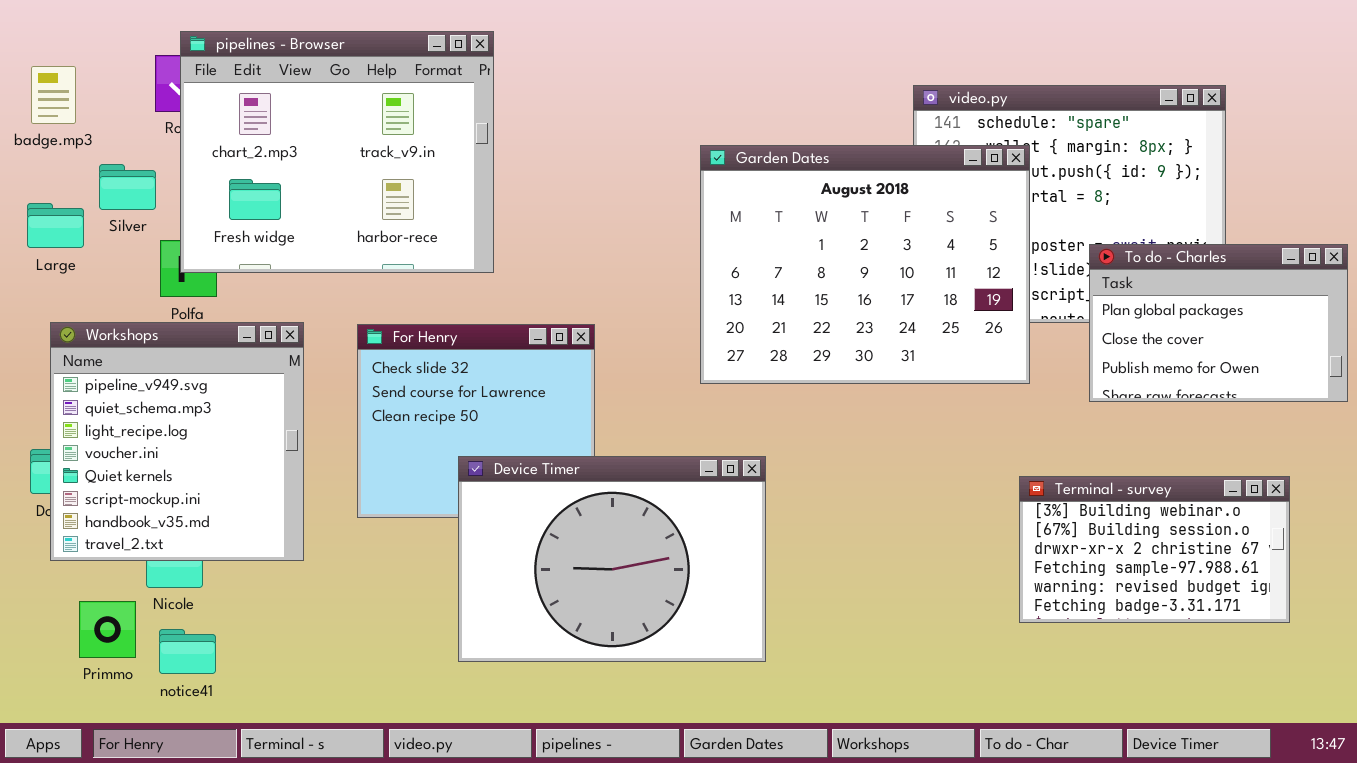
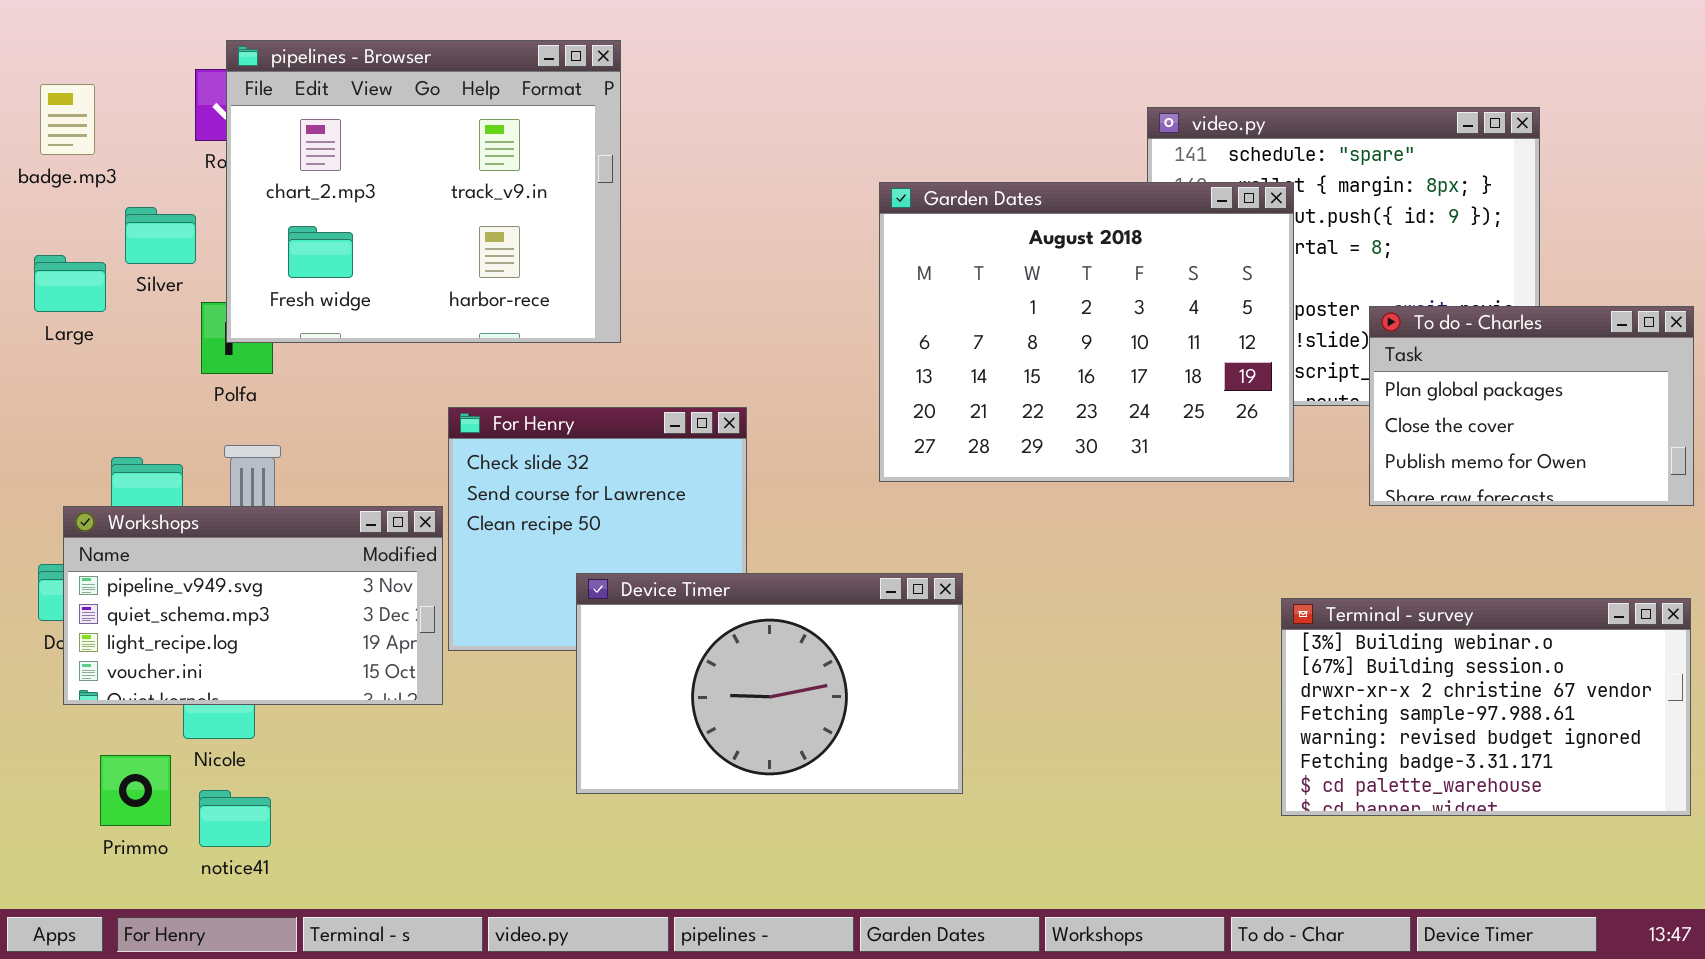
Workshops: [50,322,304,561] -> [63,506,443,705], resized
Device Timer: [458,456,766,662] -> [576,573,963,794], resized
Terminal - survey: [1019,476,1290,623] -> [1281,598,1691,816], resized

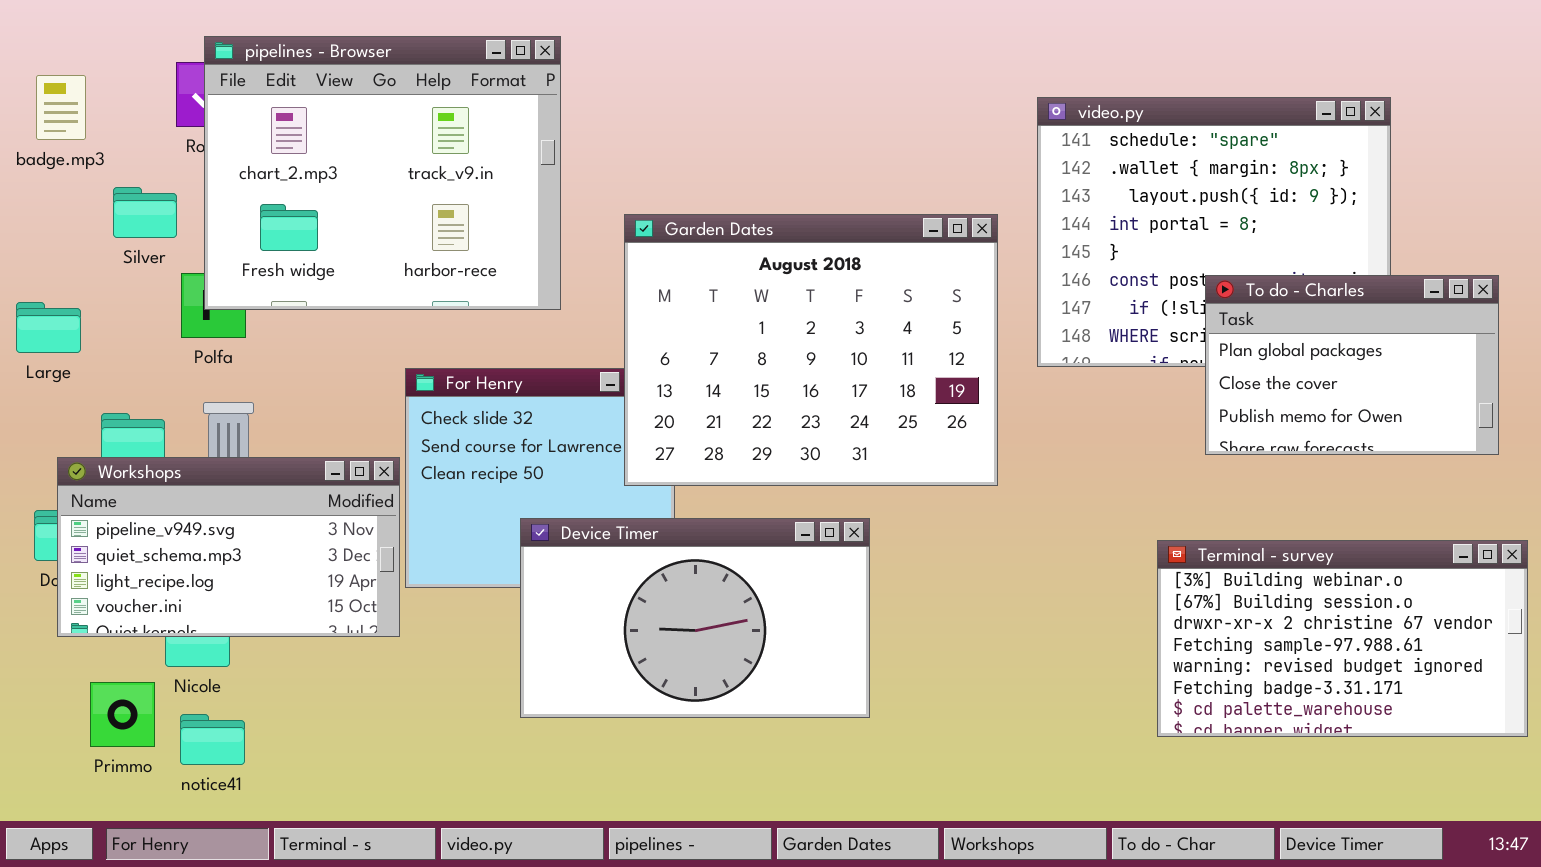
Garden Dates: [879,182,1294,482] -> [624,214,998,486], moved
Large: [34,255,106,312] -> [16,302,81,353], moved
To do - Charles: [1369,306,1694,506] -> [1205,275,1499,455], moved

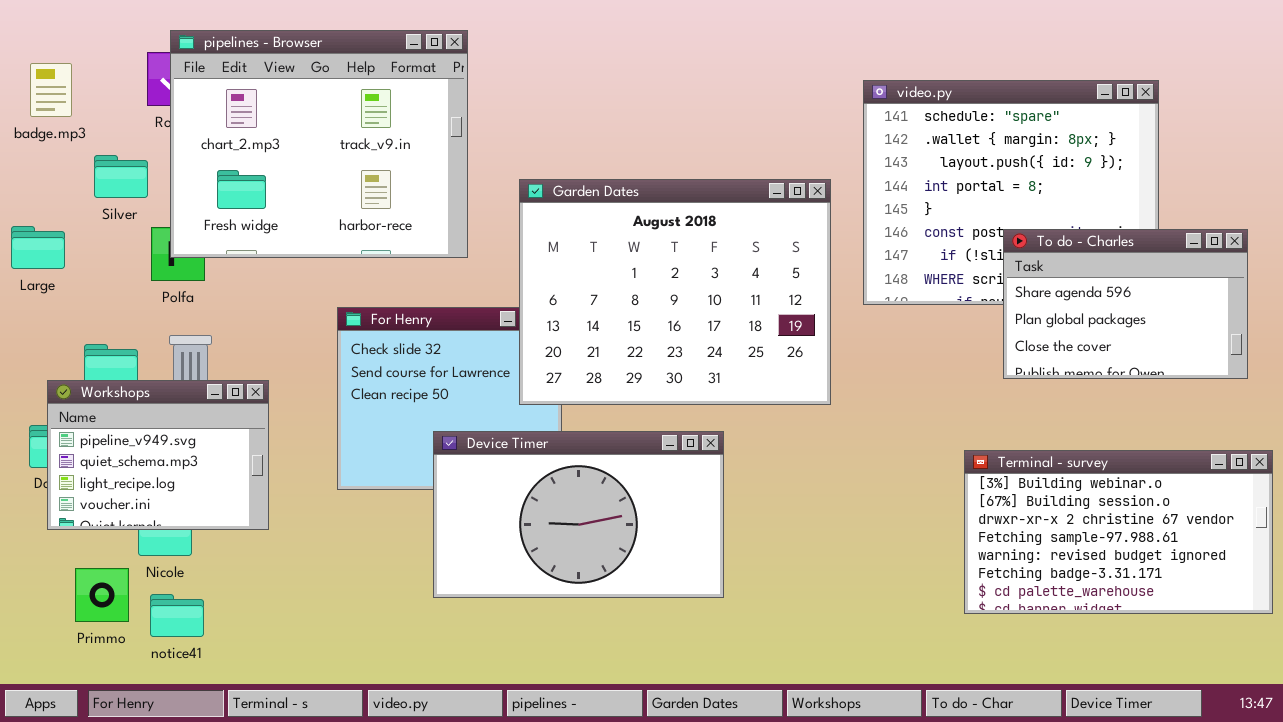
To do - Charles: [1205,275,1499,455] -> [1003,229,1248,379], scrolled up 1 row
Large: [16,302,81,353] -> [11,226,65,269], moved
Workshops: [57,457,400,637] -> [47,380,269,530], resized

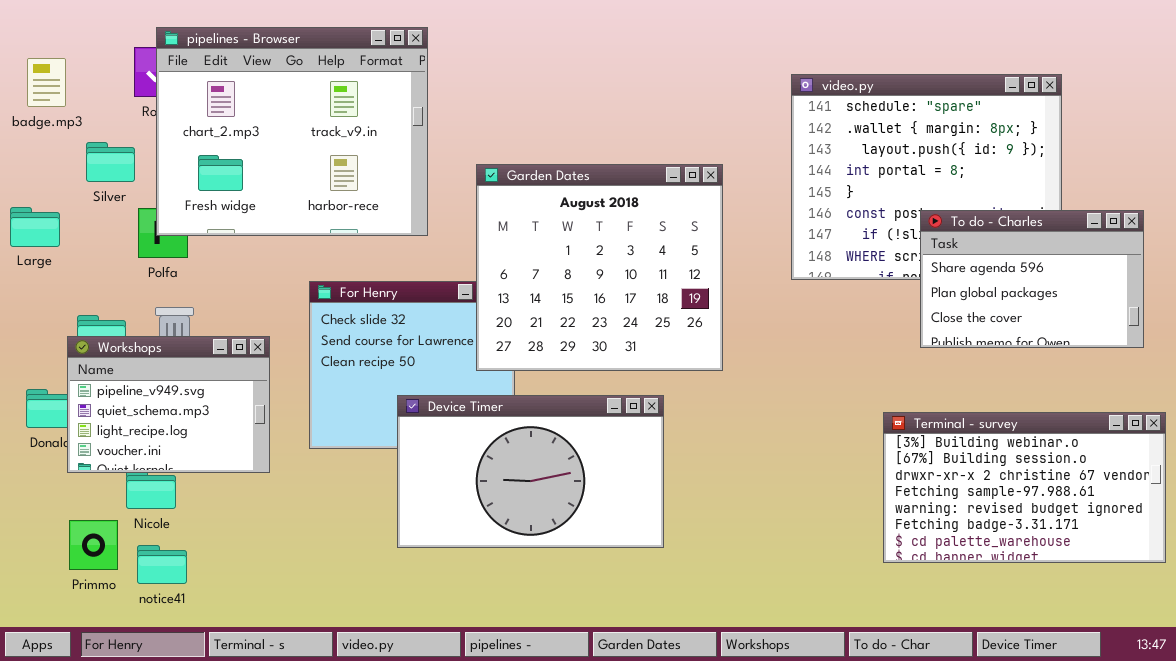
Garden Dates: [519,179,831,405] -> [476,164,723,371], resized
Workshops: [47,380,269,530] -> [67,336,270,473], moved

